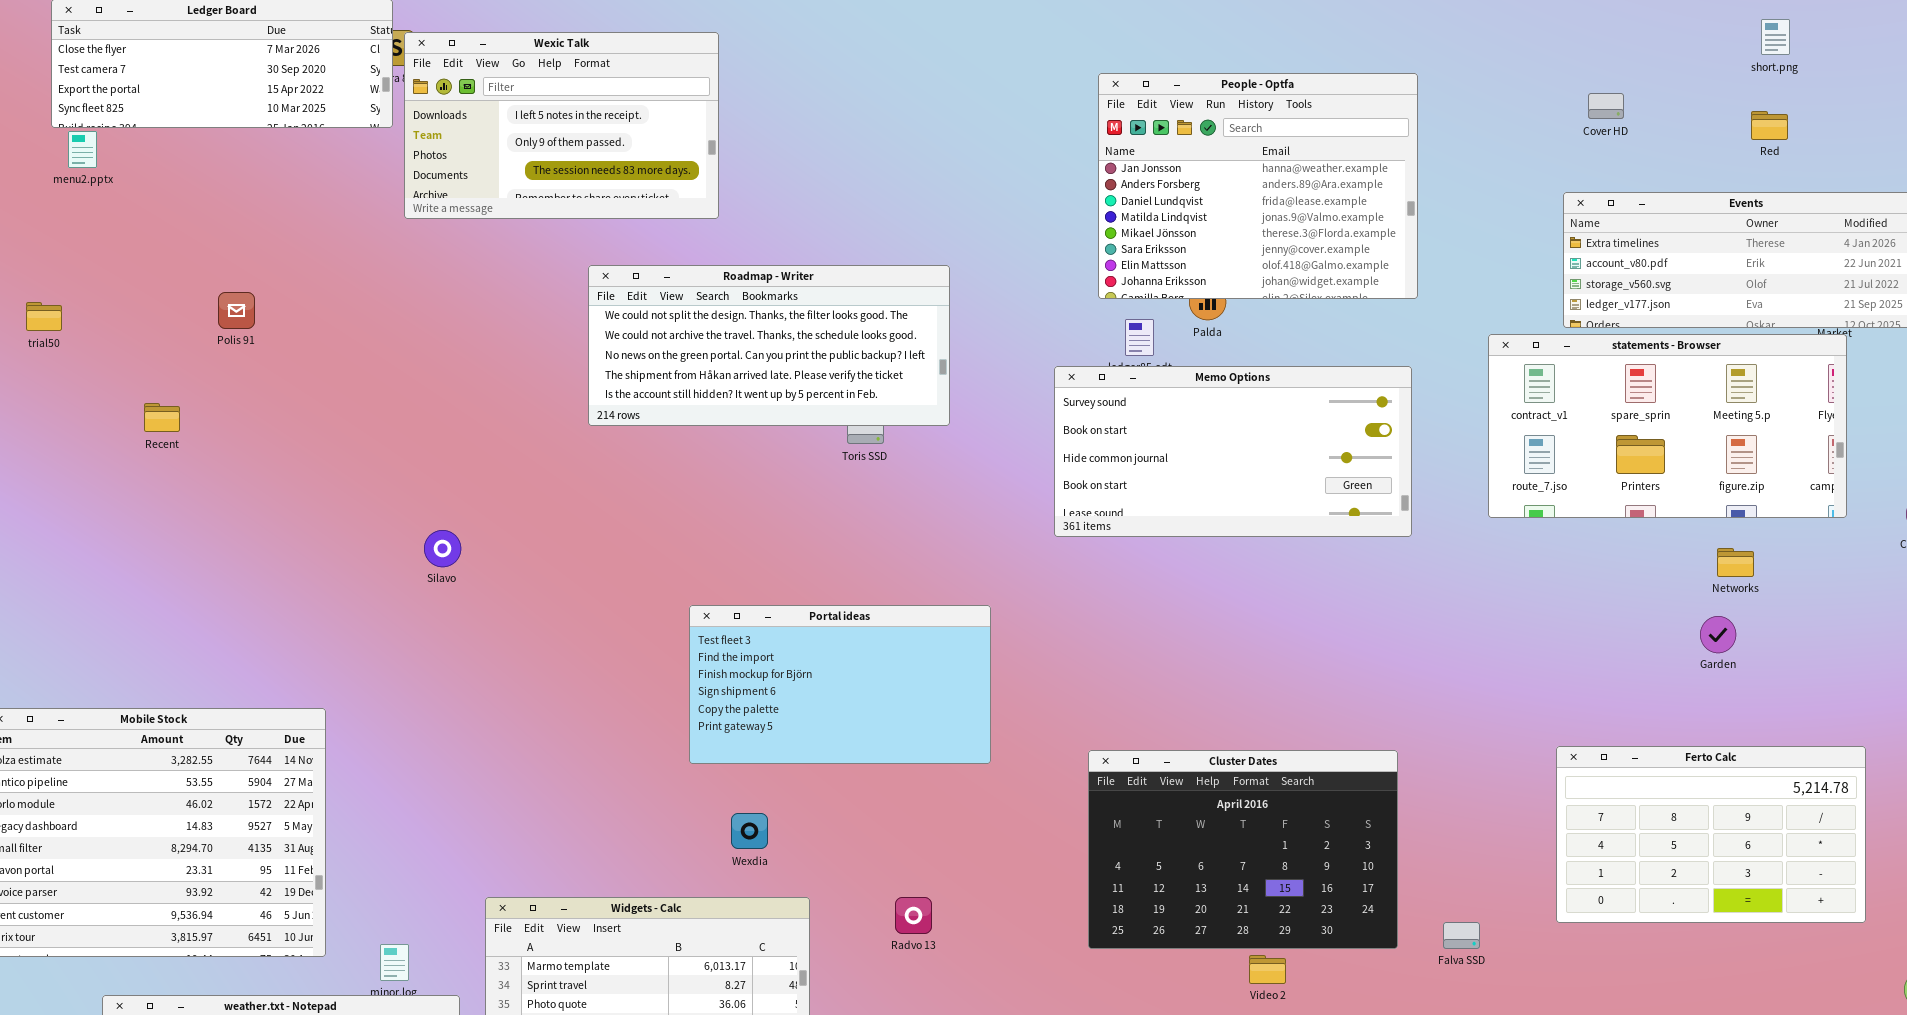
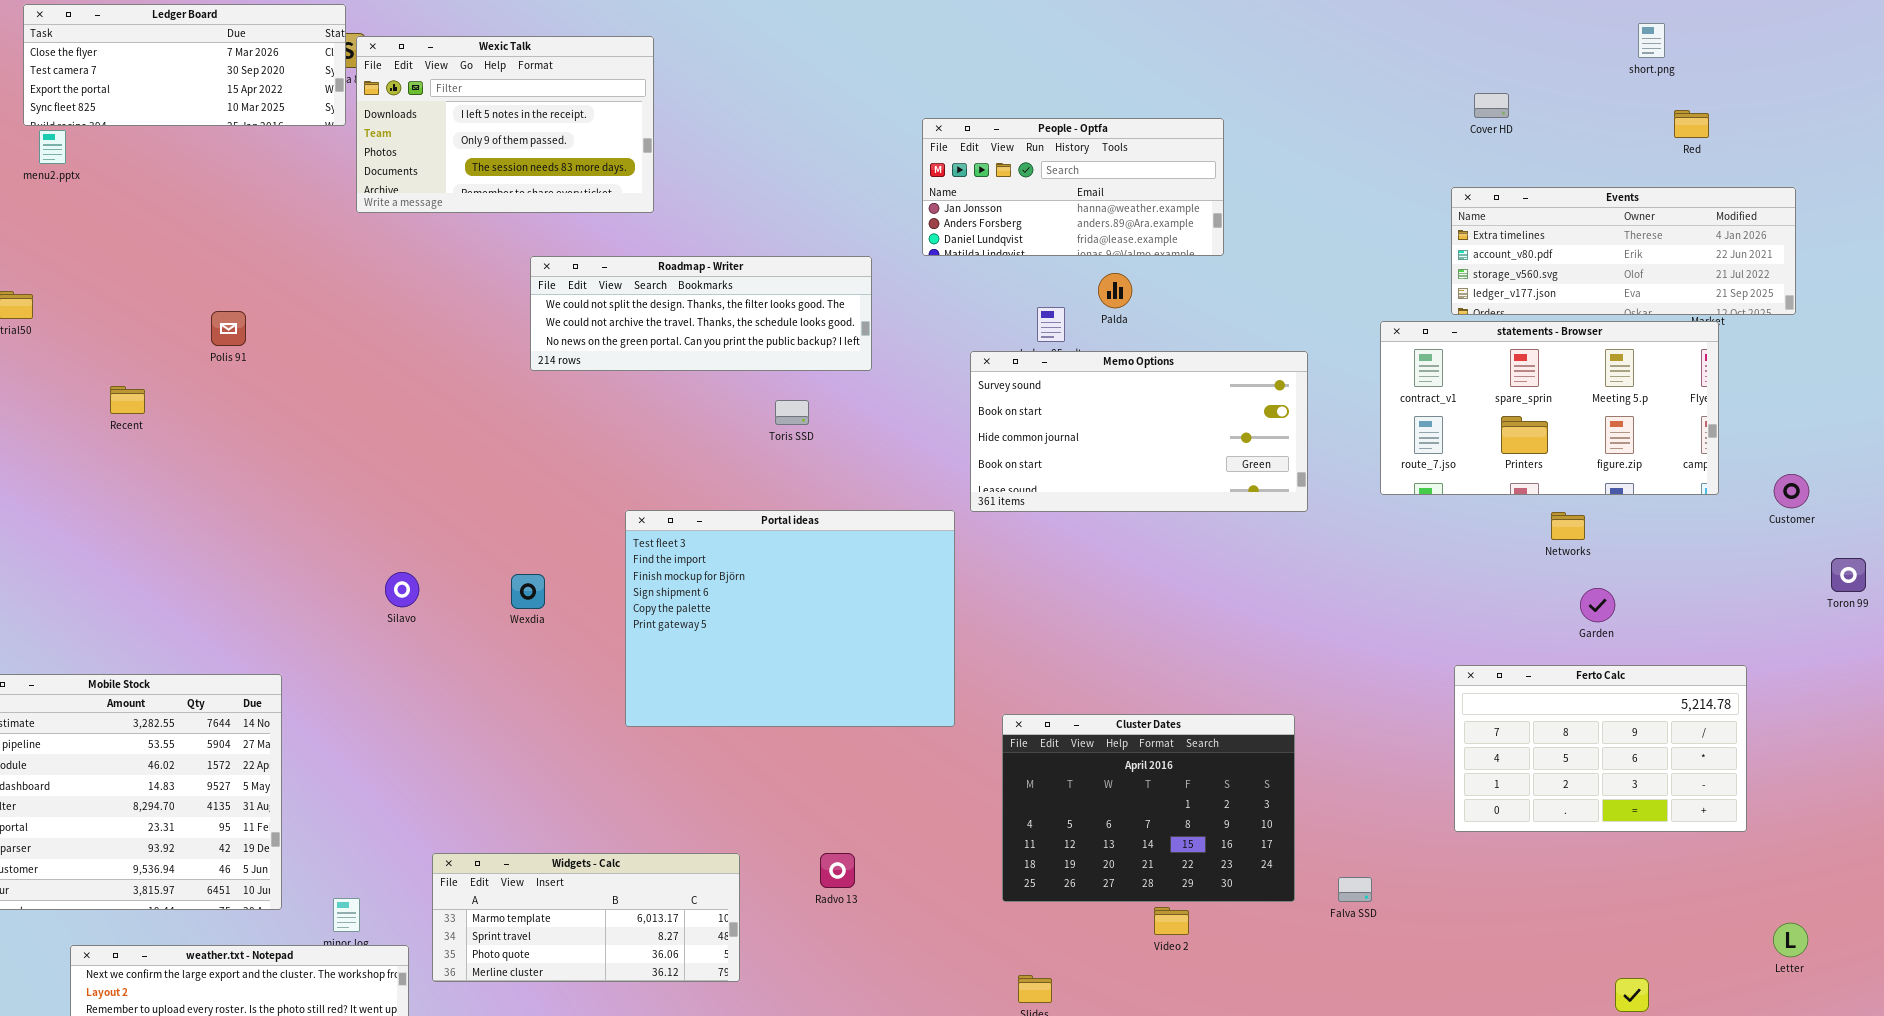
People - Optfa: [1098,73,1418,299] -> [922,118,1224,256], moved, resized
Red: [1751,111,1788,140] -> [1674,110,1709,138], moved
Roadmap - Writer: [588,265,950,426] -> [530,256,872,371], resized
Polis 91: [218,292,255,329] -> [211,311,246,346], moved
Silavo: [424,530,461,567] -> [385,572,419,607], moved
Networks: [1717,548,1754,577] -> [1551,512,1585,540], moved
Portal ideas: [689,605,991,764] -> [625,510,955,727], resized
Ferto Calc: [1556,746,1866,923] -> [1454,665,1747,832], moved
Wexdia: [731,813,768,849] -> [511,574,545,609], moved

